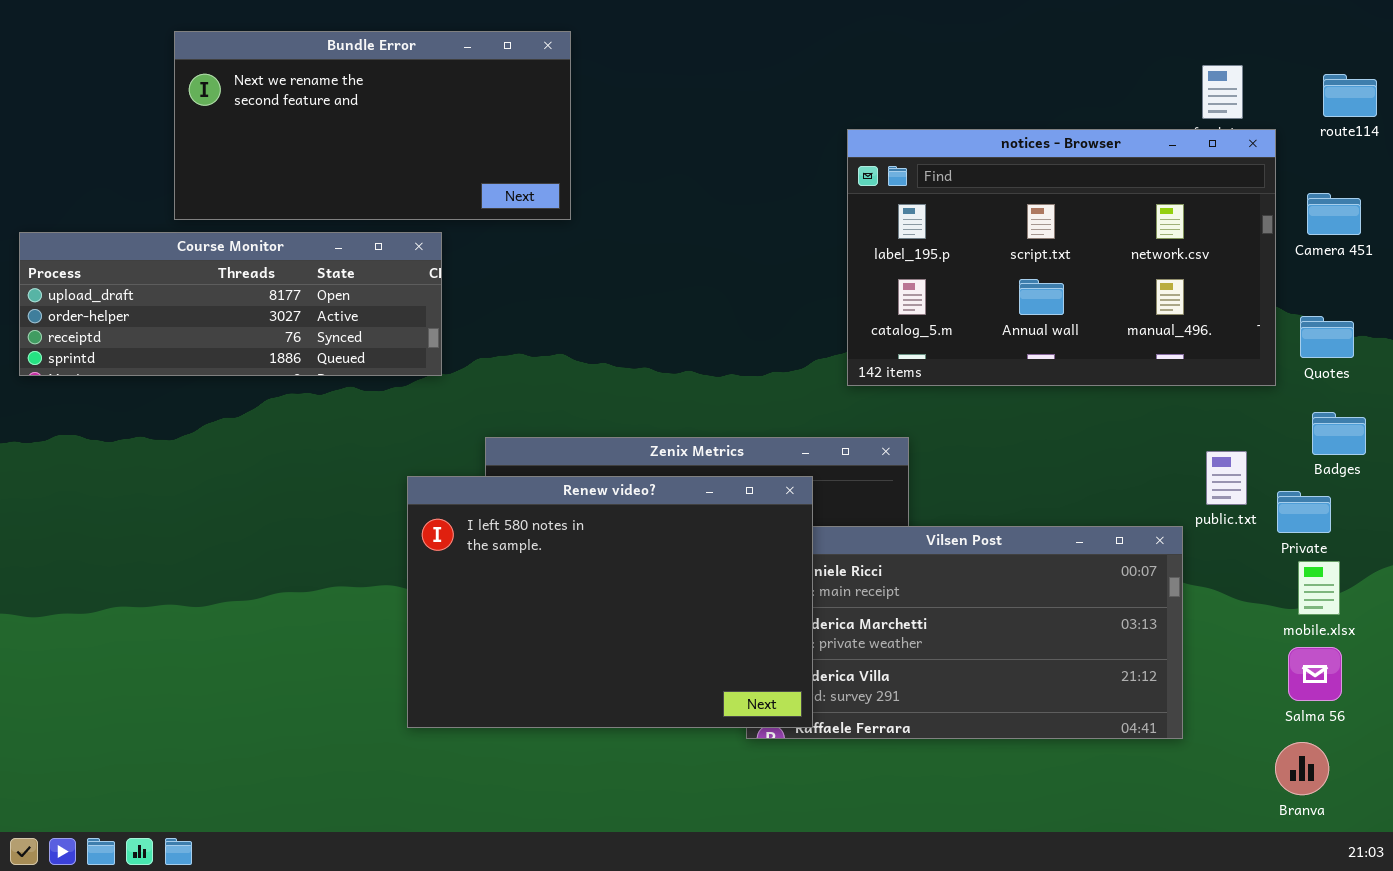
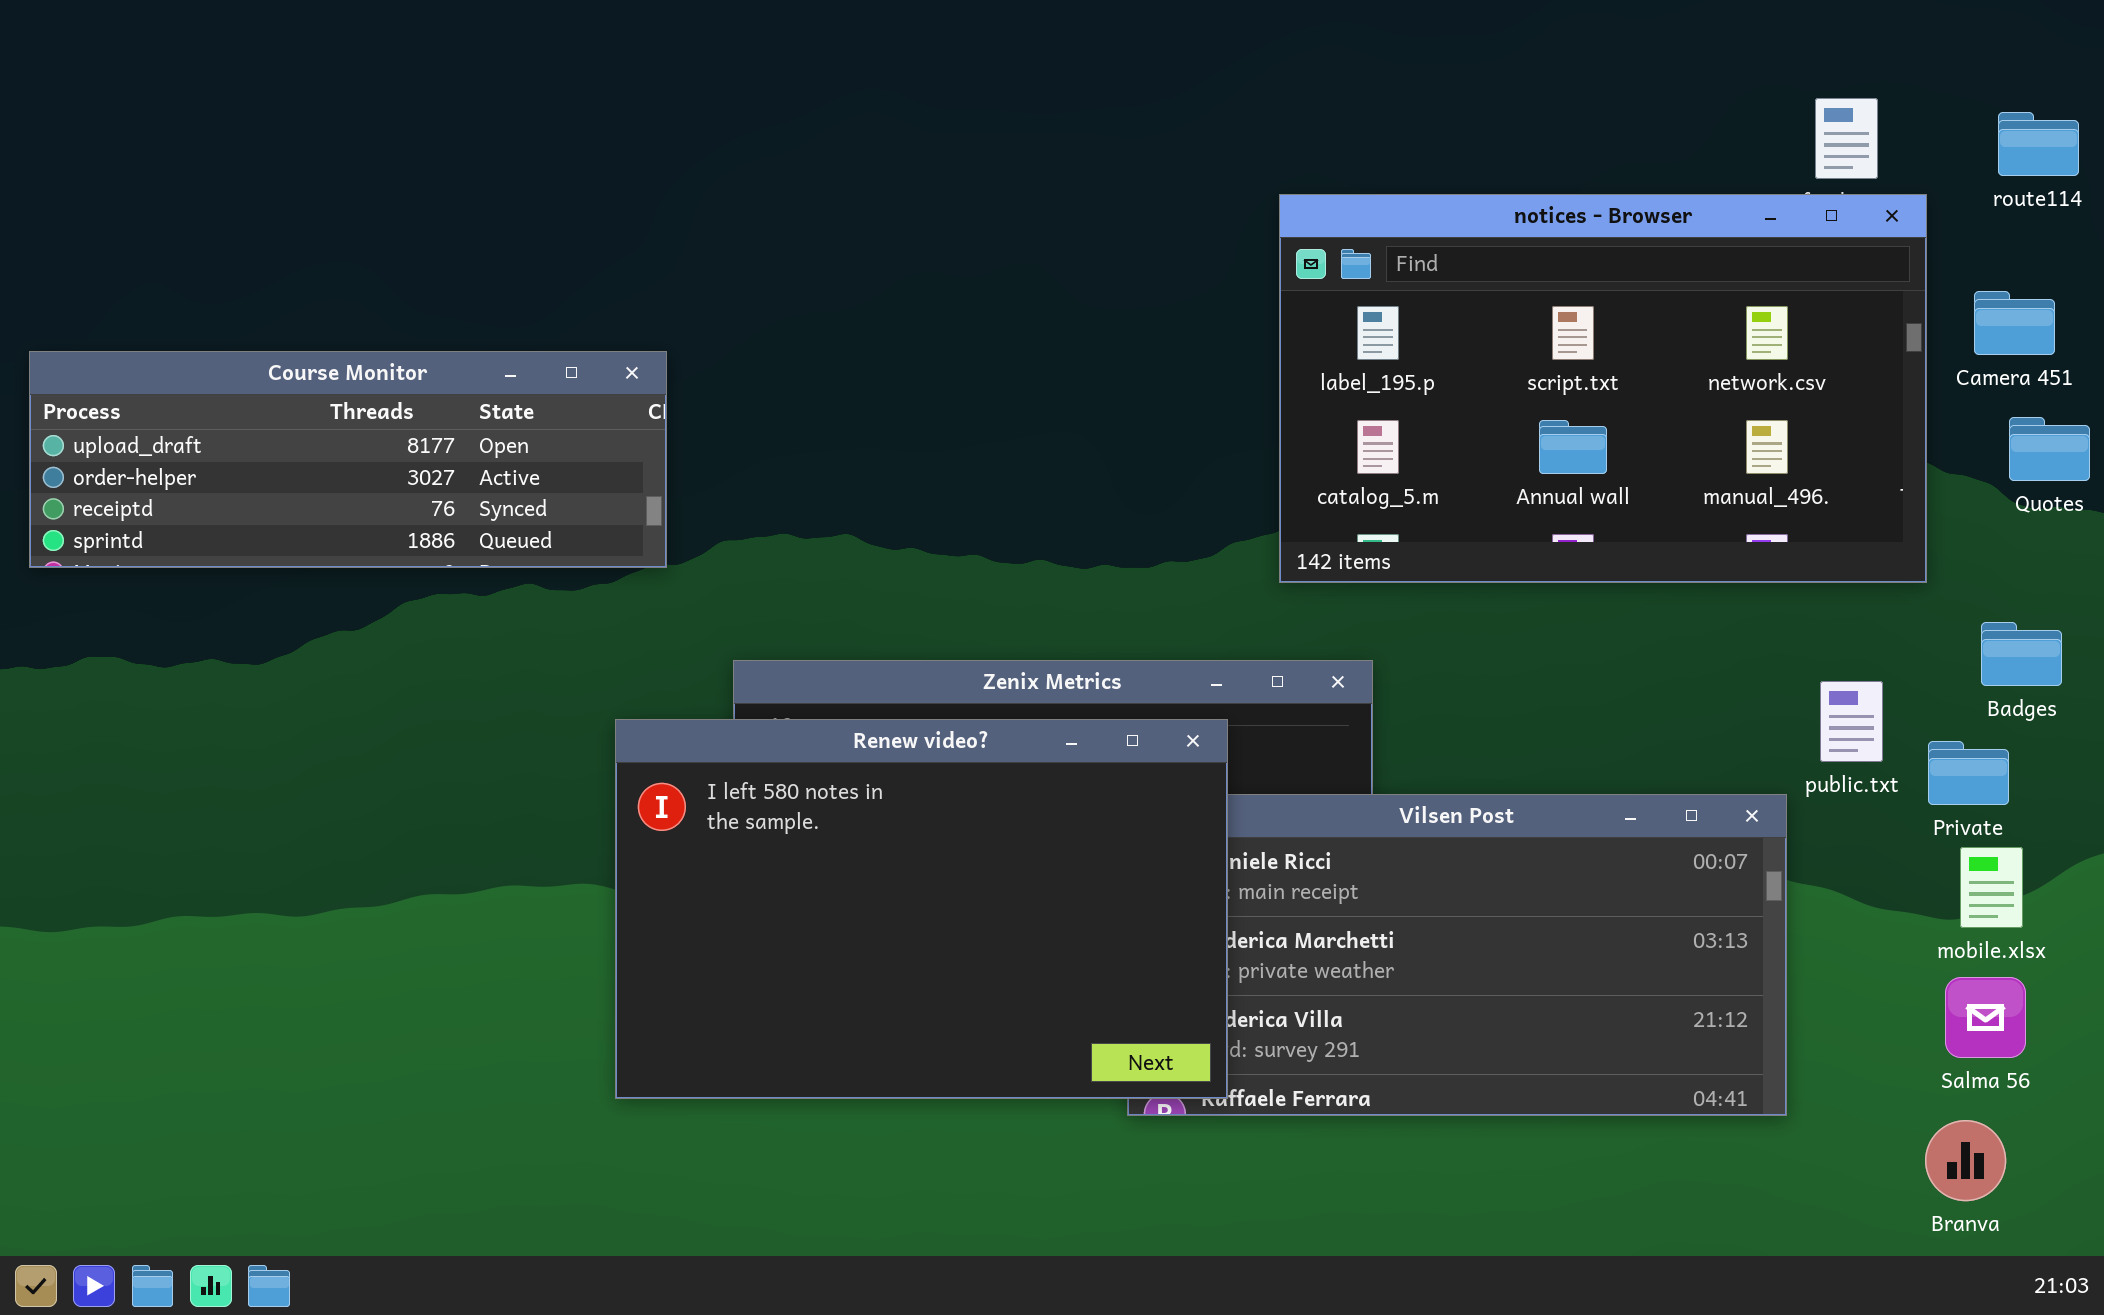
Bundle Error: [174,31,571,220] -> none, closed
Quotes: [1300,316,1354,358] -> [2009,417,2090,481], moved

